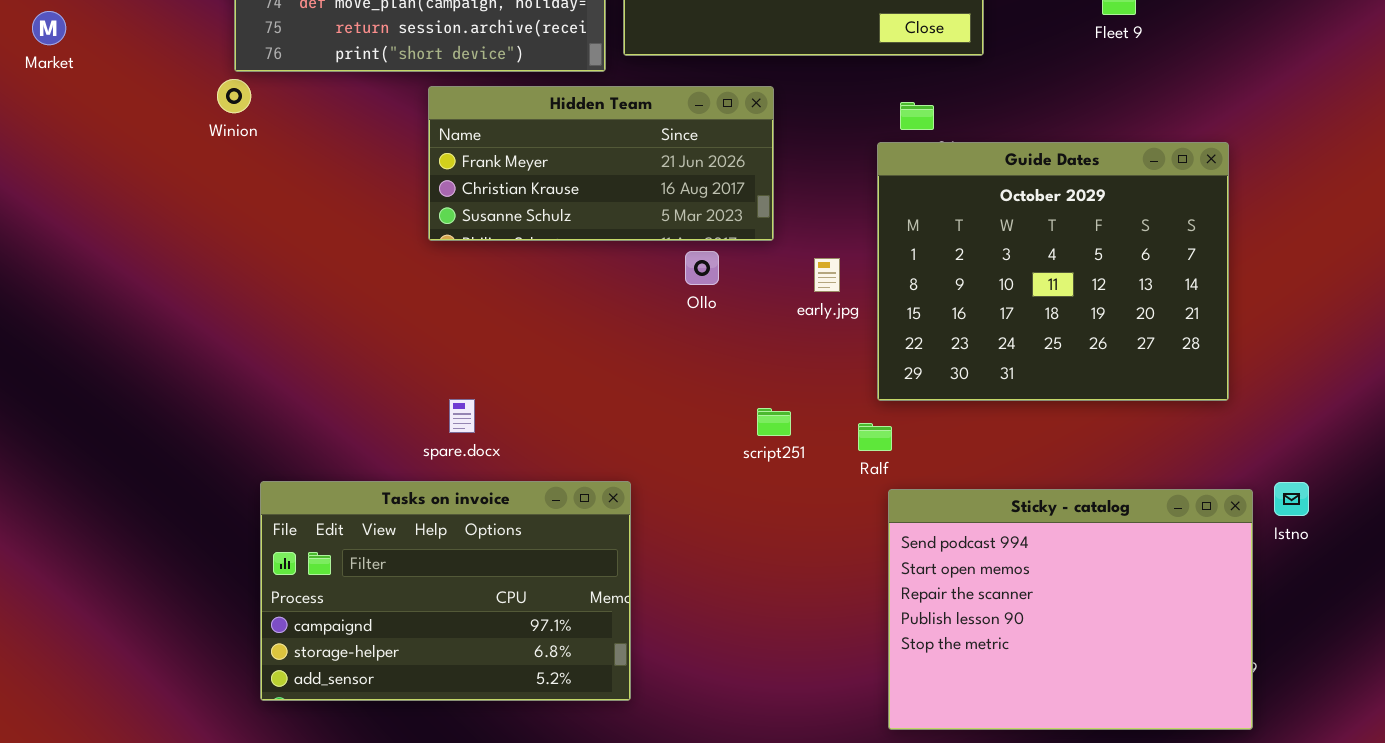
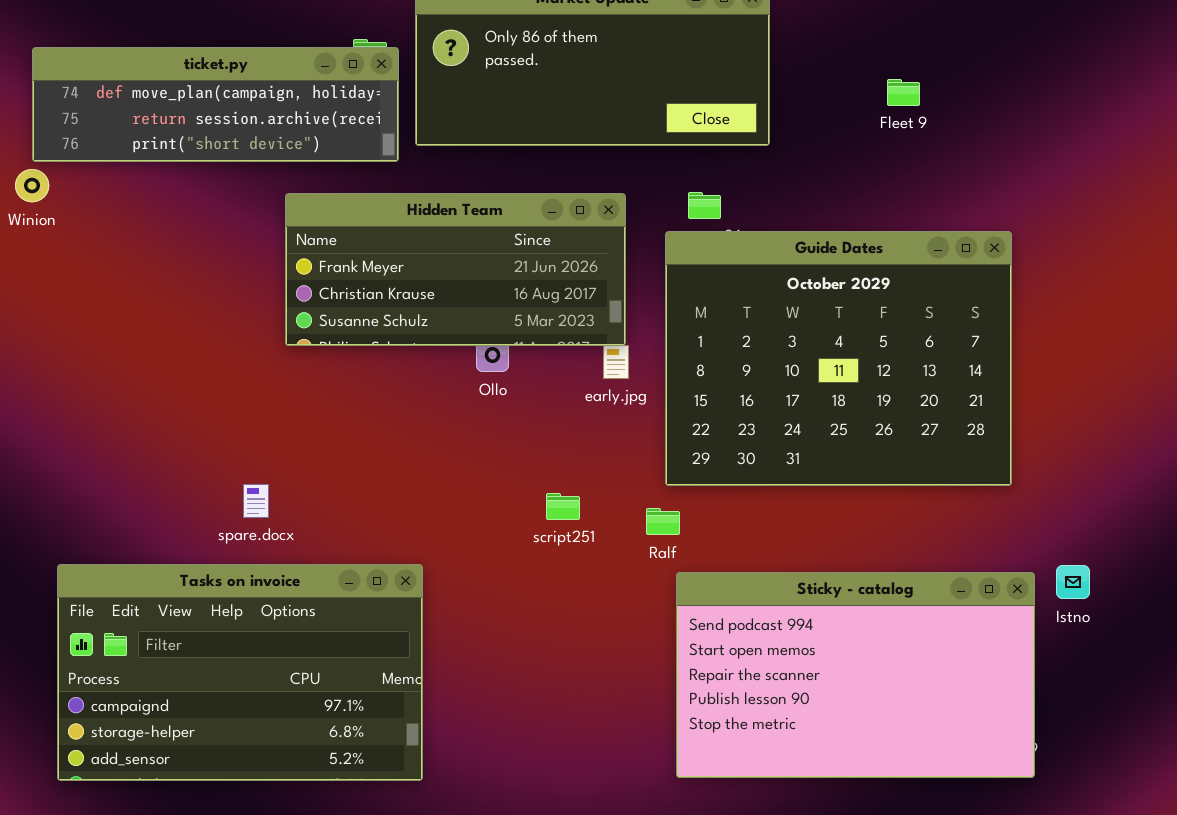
Hidden Team: [428,86,774,241] -> [285,193,626,346], moved
Sticky - catalog: [888,489,1253,730] -> [676,572,1035,778], resized

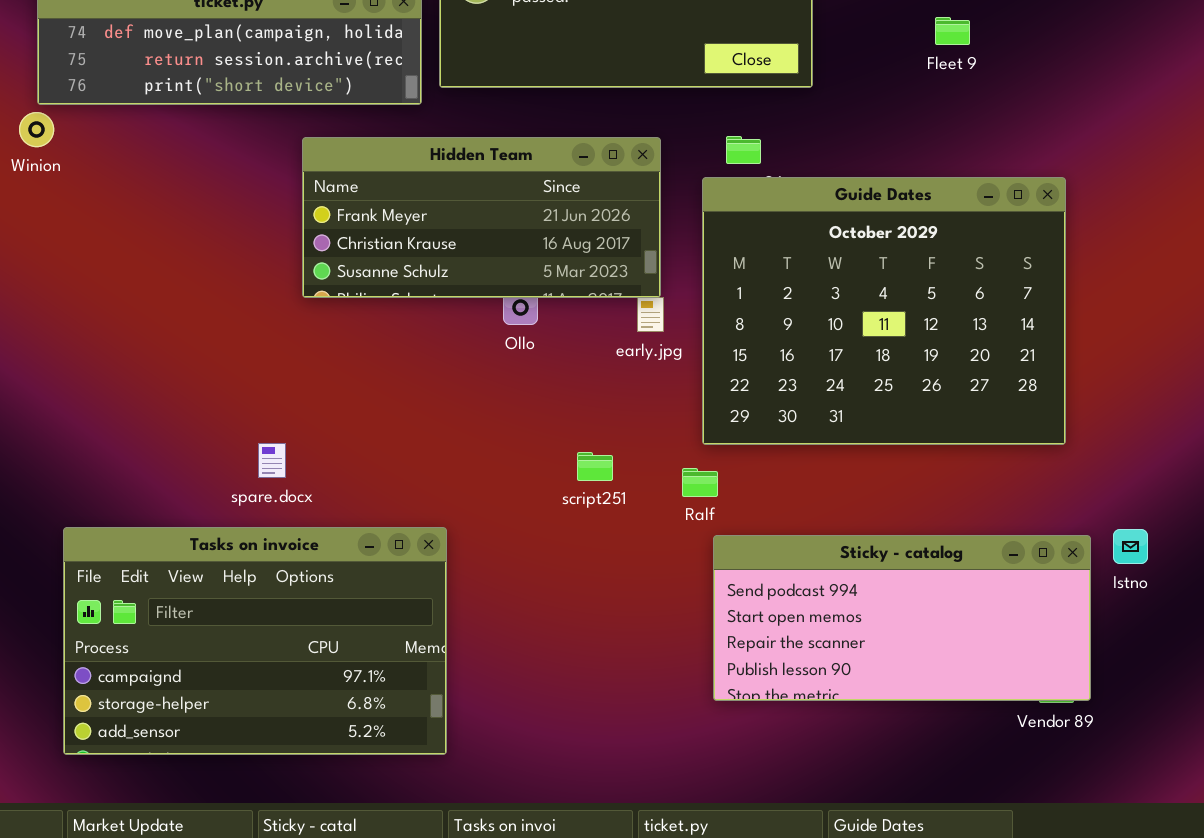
Sticky - catalog: [676,572,1035,778] -> [713,535,1091,701], resized

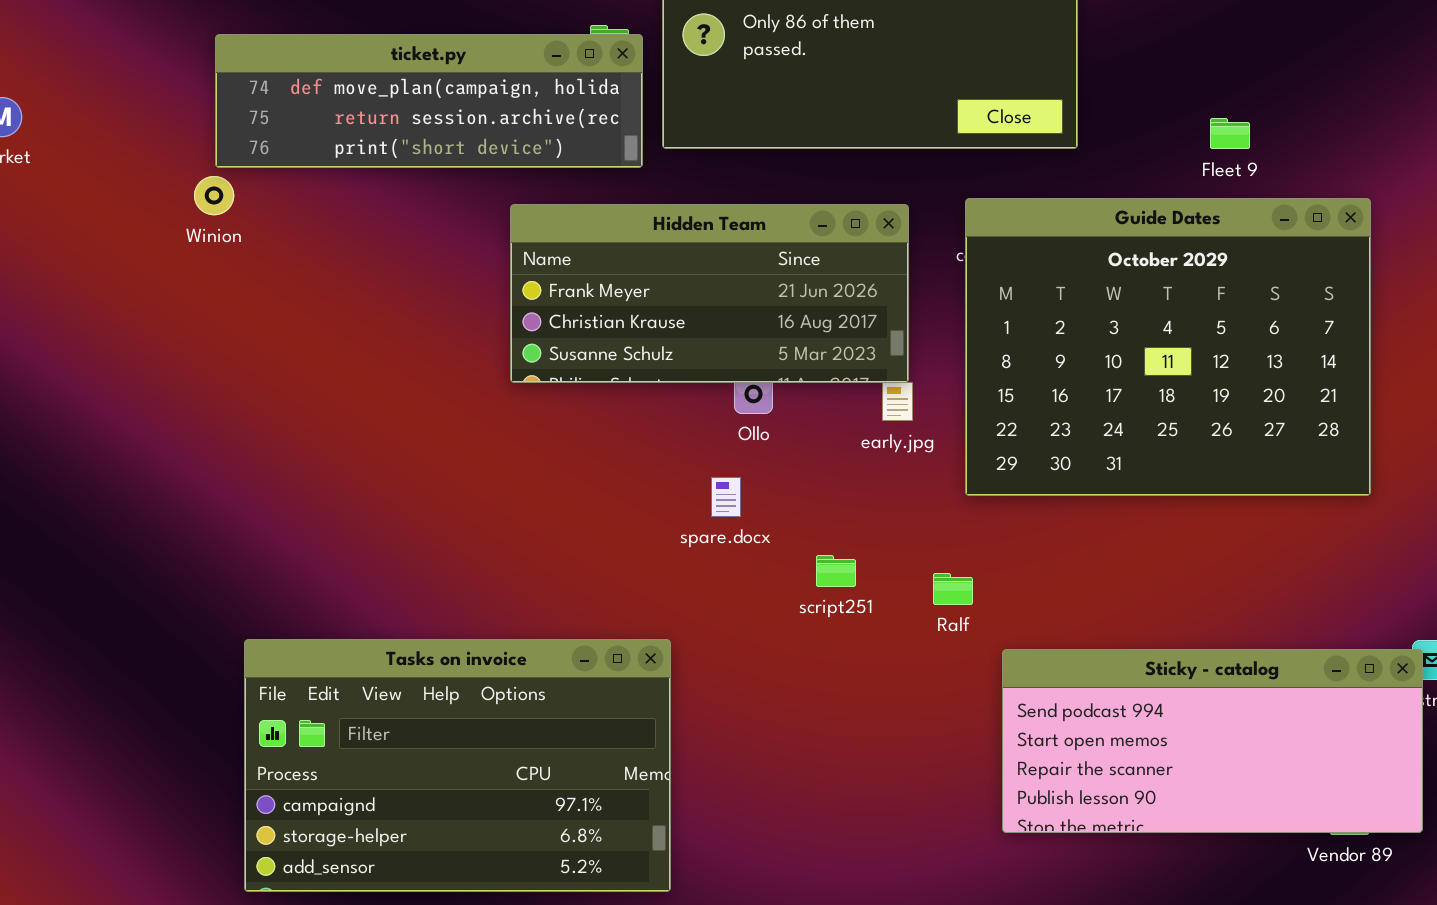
Fleet 9: [935,17,970,45] -> [1210,118,1250,149], moved
Guide Dates: [702,177,1066,445] -> [965,198,1371,496], moved
spare.docx: [258,443,286,478] -> [711,477,741,517], moved
Sticky - catalog: [713,535,1091,701] -> [1002,649,1423,833], moved

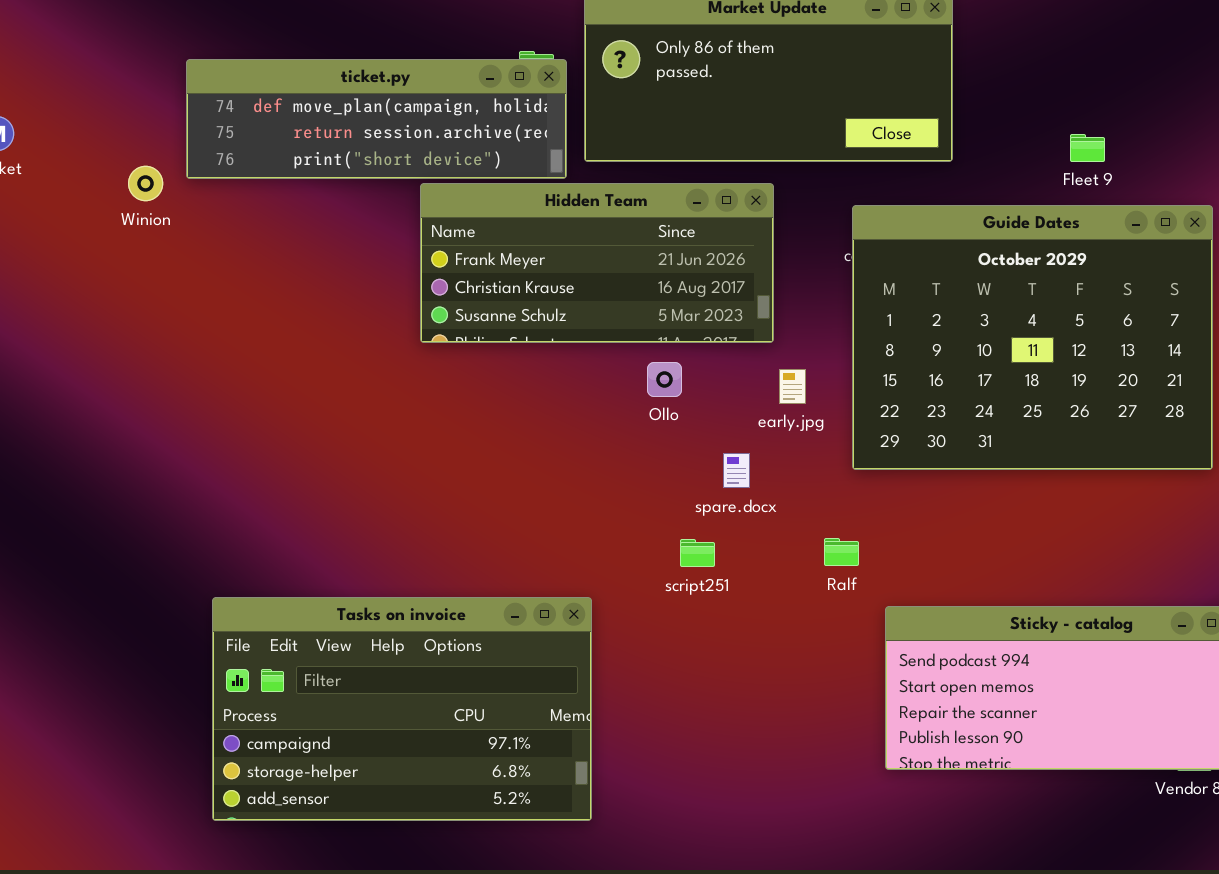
Winion: [194,176,234,215] -> [128,166,163,201], moved
Hidden Team: [510,204,909,383] -> [420,183,774,343], moved
spare.docx: [711,477,741,517] -> [723,453,750,488], moved
script251: [816,555,856,587] -> [680,539,715,567], moved

